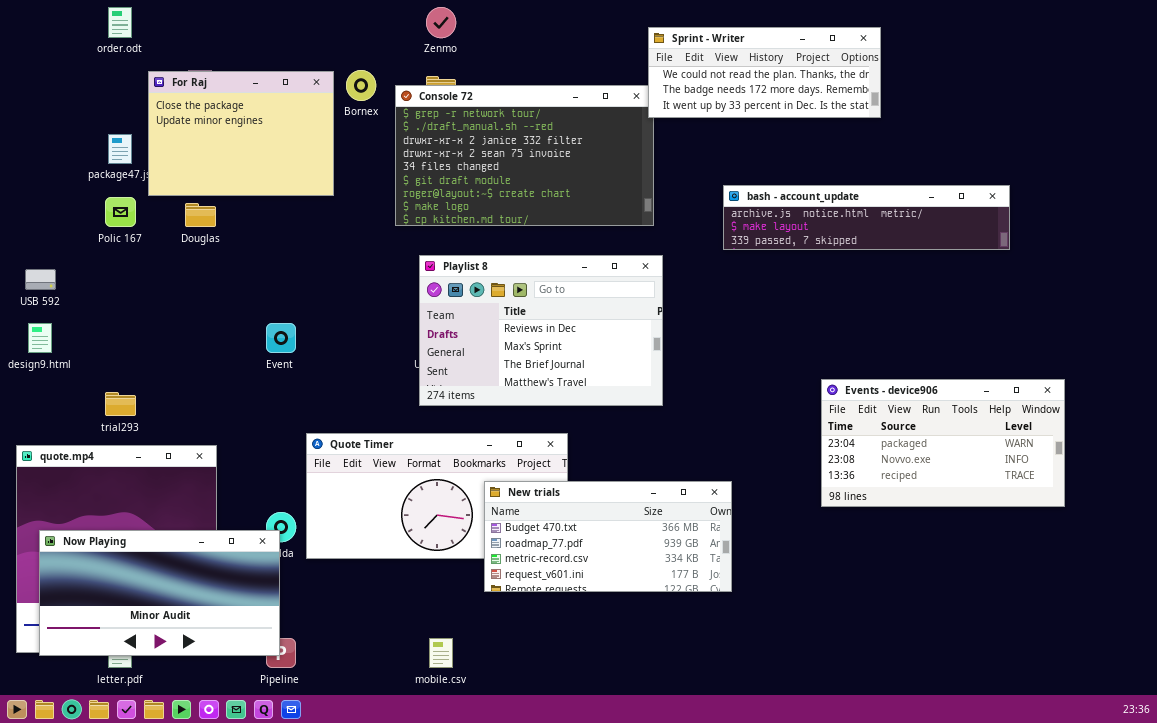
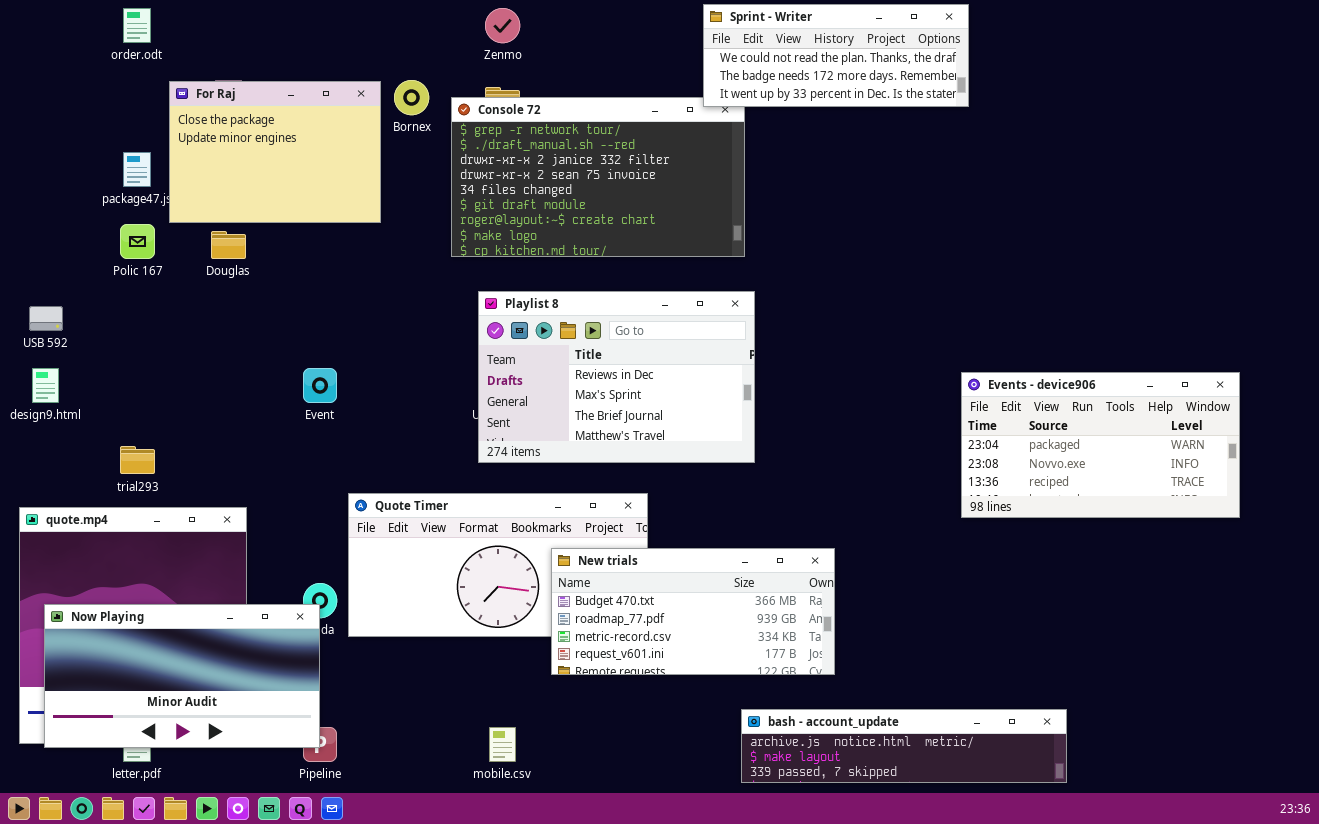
Sprint - Writer: [648,27,881,118] -> [703,4,969,107], moved
bash - account_update: [723,185,1010,250] -> [741,709,1067,783], moved
Events - device906: [821,379,1065,507] -> [961,372,1240,518], moved

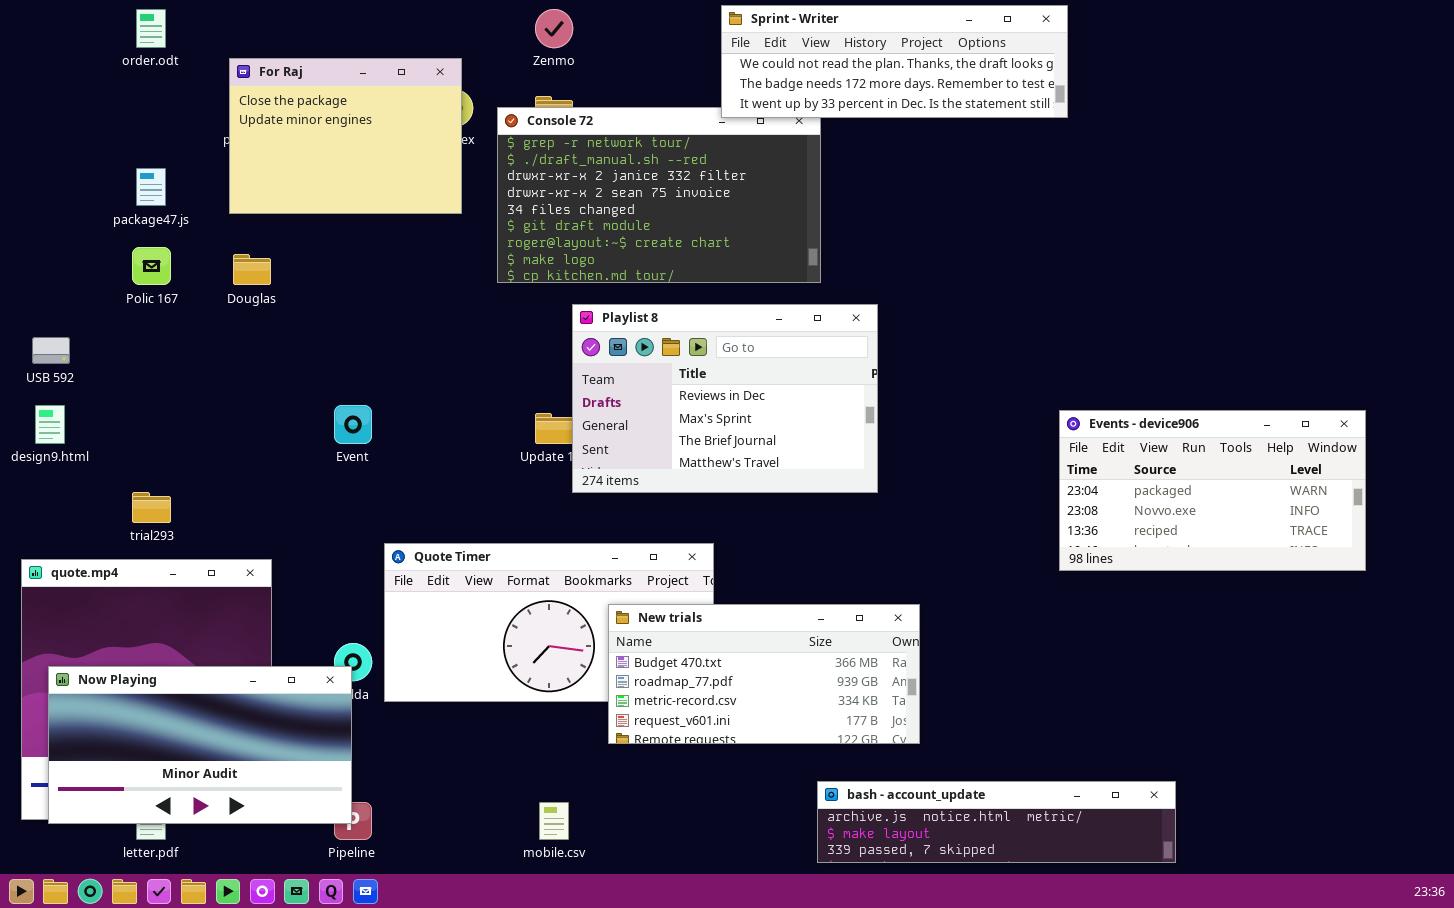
Sprint - Writer: [703,4,969,107] -> [721,5,1068,118], resized
For Raj: [169,81,381,223] -> [229,58,462,214], moved
Playlist 8: [478,291,755,463] -> [572,304,878,493], moved

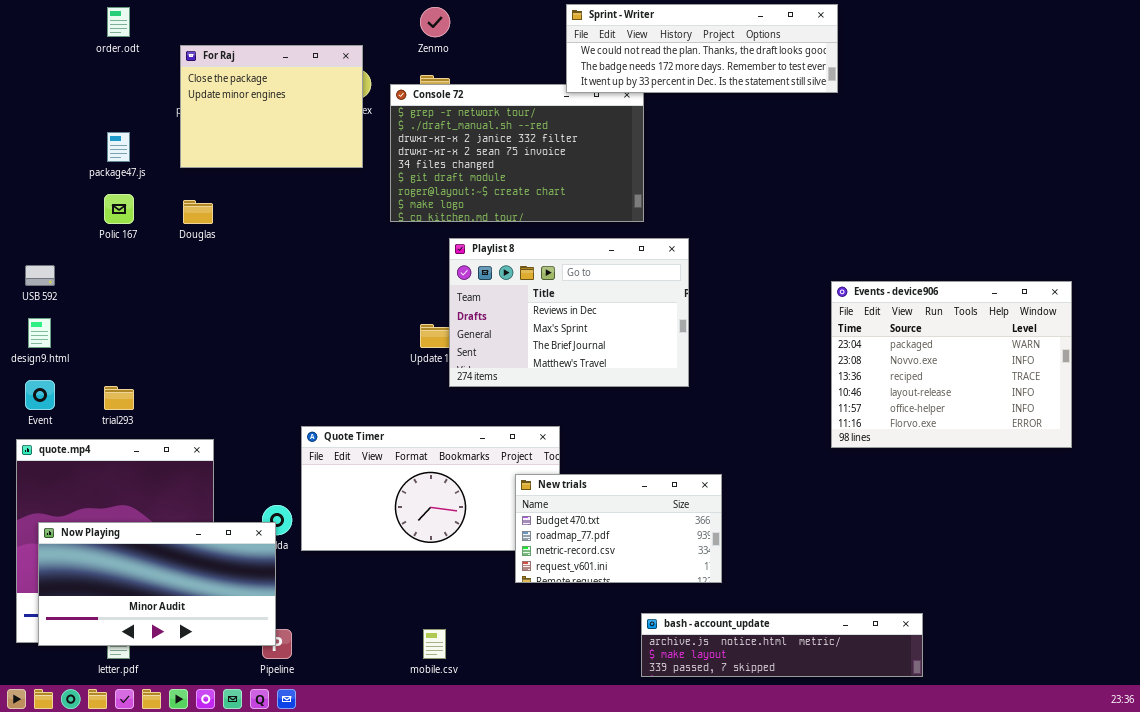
Event: [334,405,372,444] -> [25,380,55,410], moved
Events - device906: [1059,410,1366,571] -> [831,281,1072,448], resized
New trials: [608,604,920,744] -> [515,474,722,583], resized

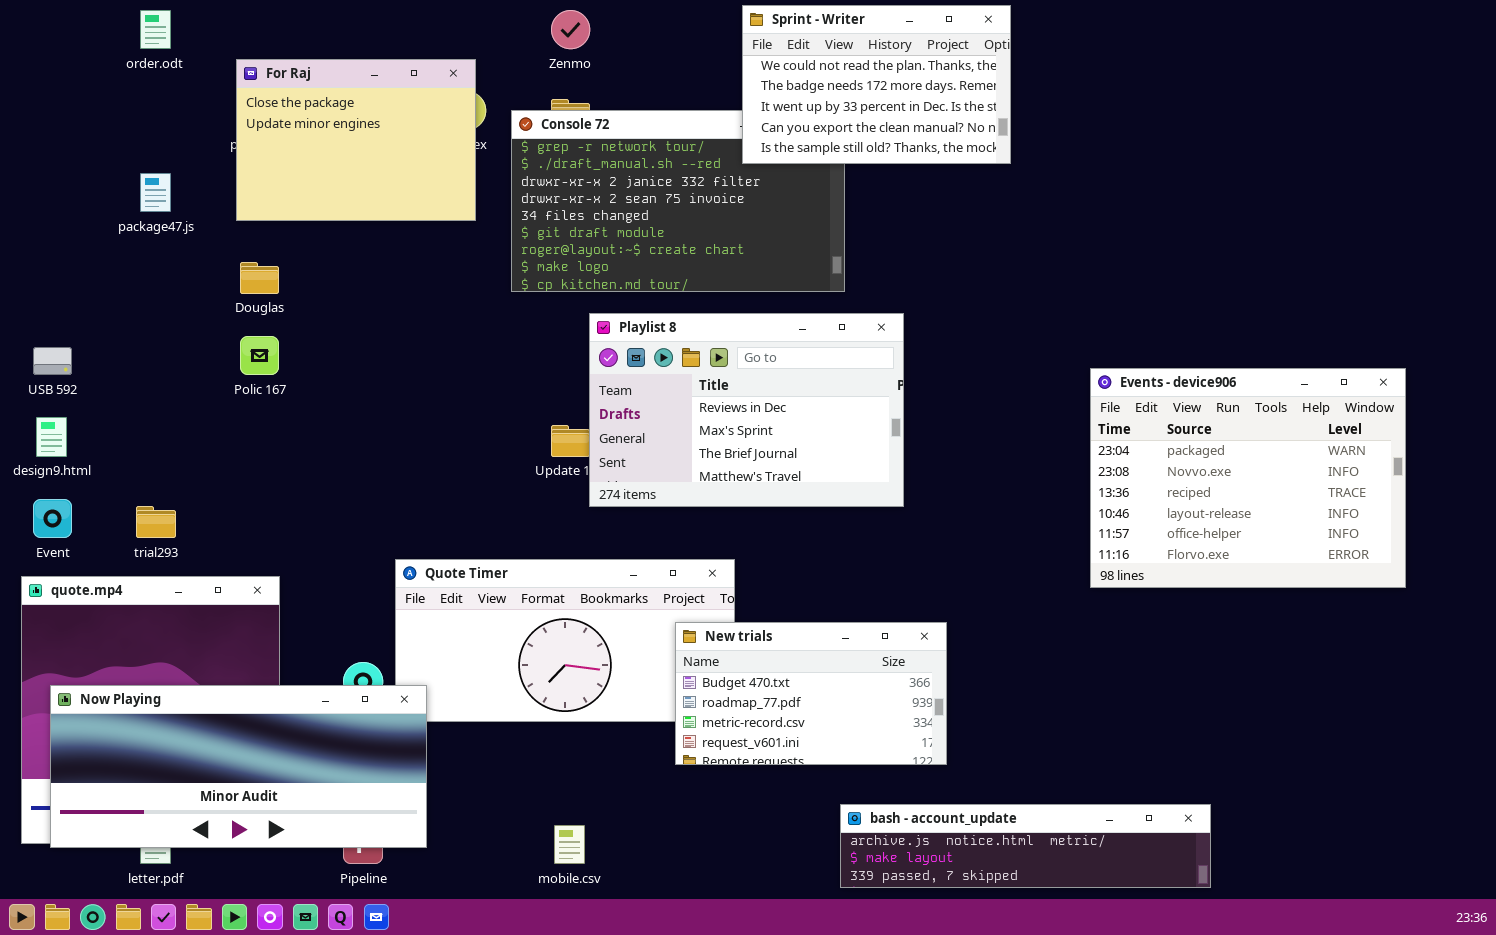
Sprint - Writer: [566,4,838,93] -> [742,5,1011,164], resized
Polic 167: [104,194,134,224] -> [240,336,279,375], moved
Now Playing: [38,522,276,646] -> [50,685,427,848], resized

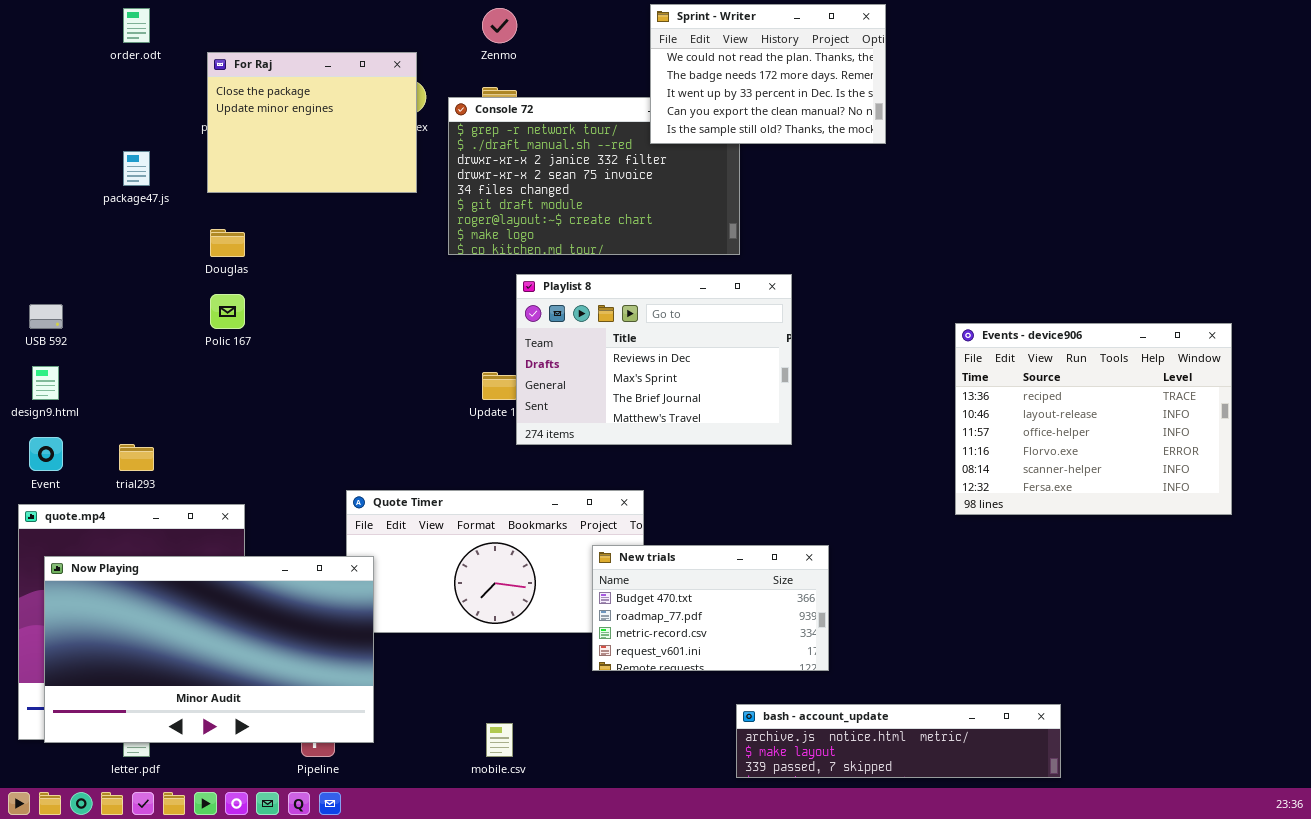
Events - device906: [1090,368,1406,588] -> [955,323,1232,515], scrolled down 2 rows
Now Playing: [50,685,427,848] -> [44,556,374,743], resized

